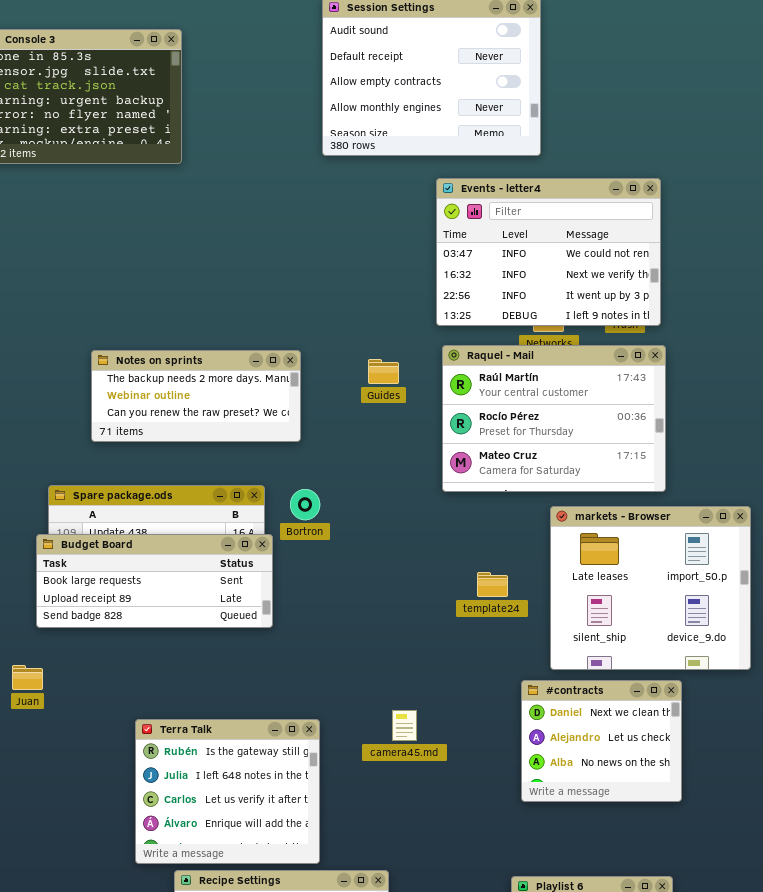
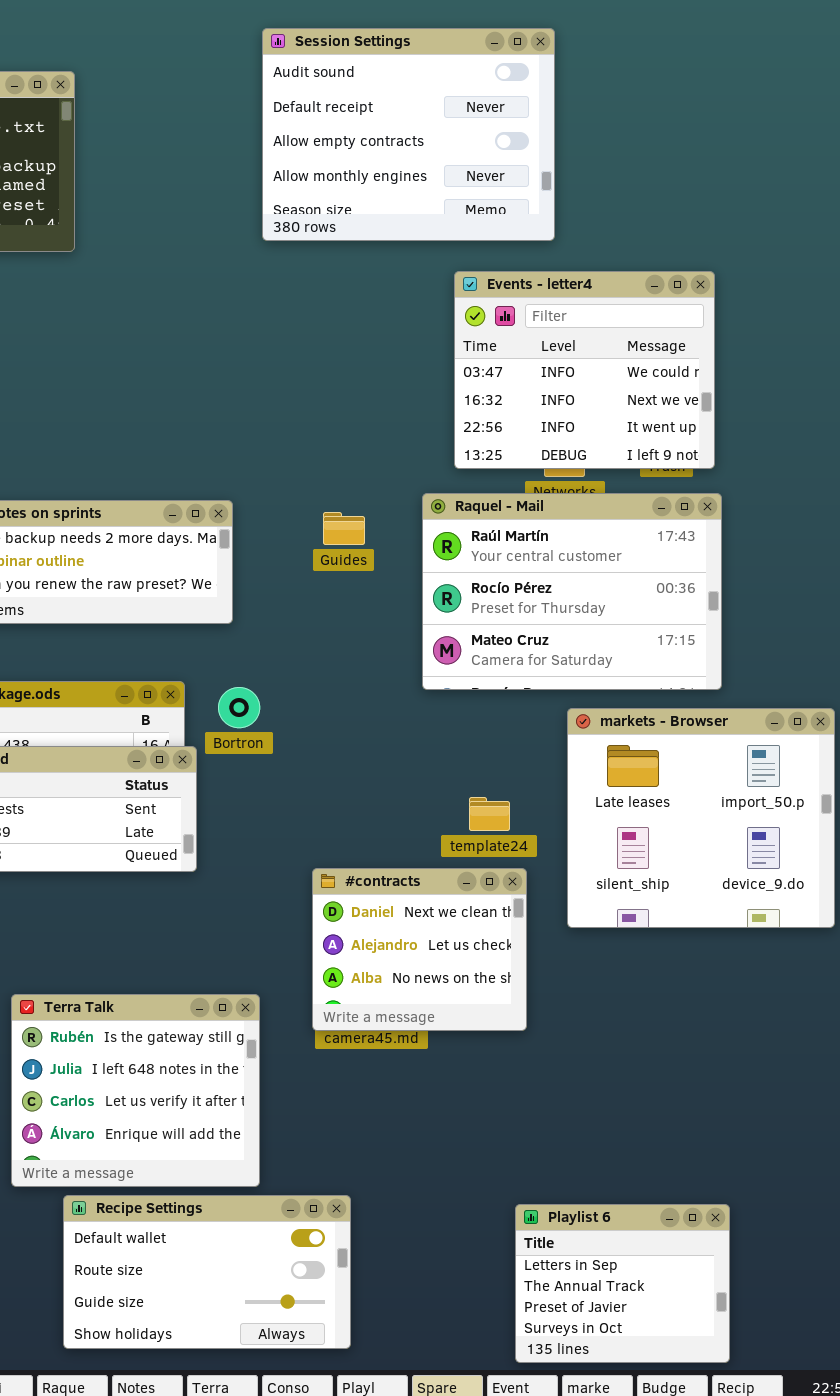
Events - letter4: [436,178,661,326] -> [454,271,715,469], resized
#contracts: [521,680,682,802] -> [312,868,527,1031], moved

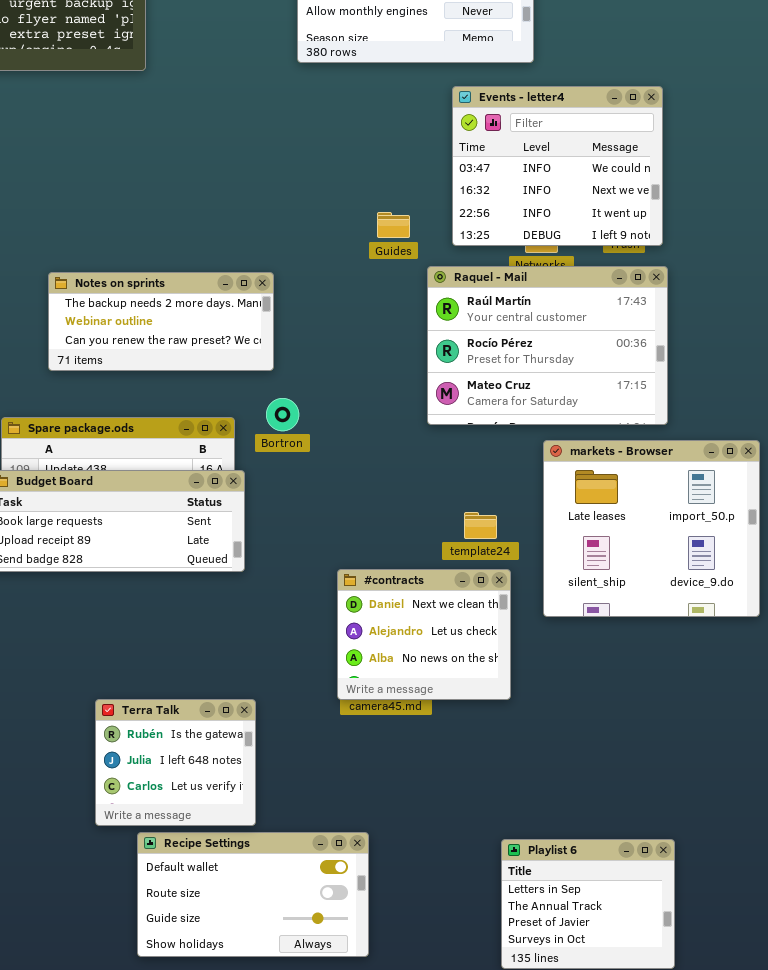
Guides: [323,512,365,545] -> [377,212,410,238], moved
Bortron: [218,687,260,728] -> [266,398,299,431], moved
Terra Talk: [11,994,260,1187] -> [95,699,256,826], resized

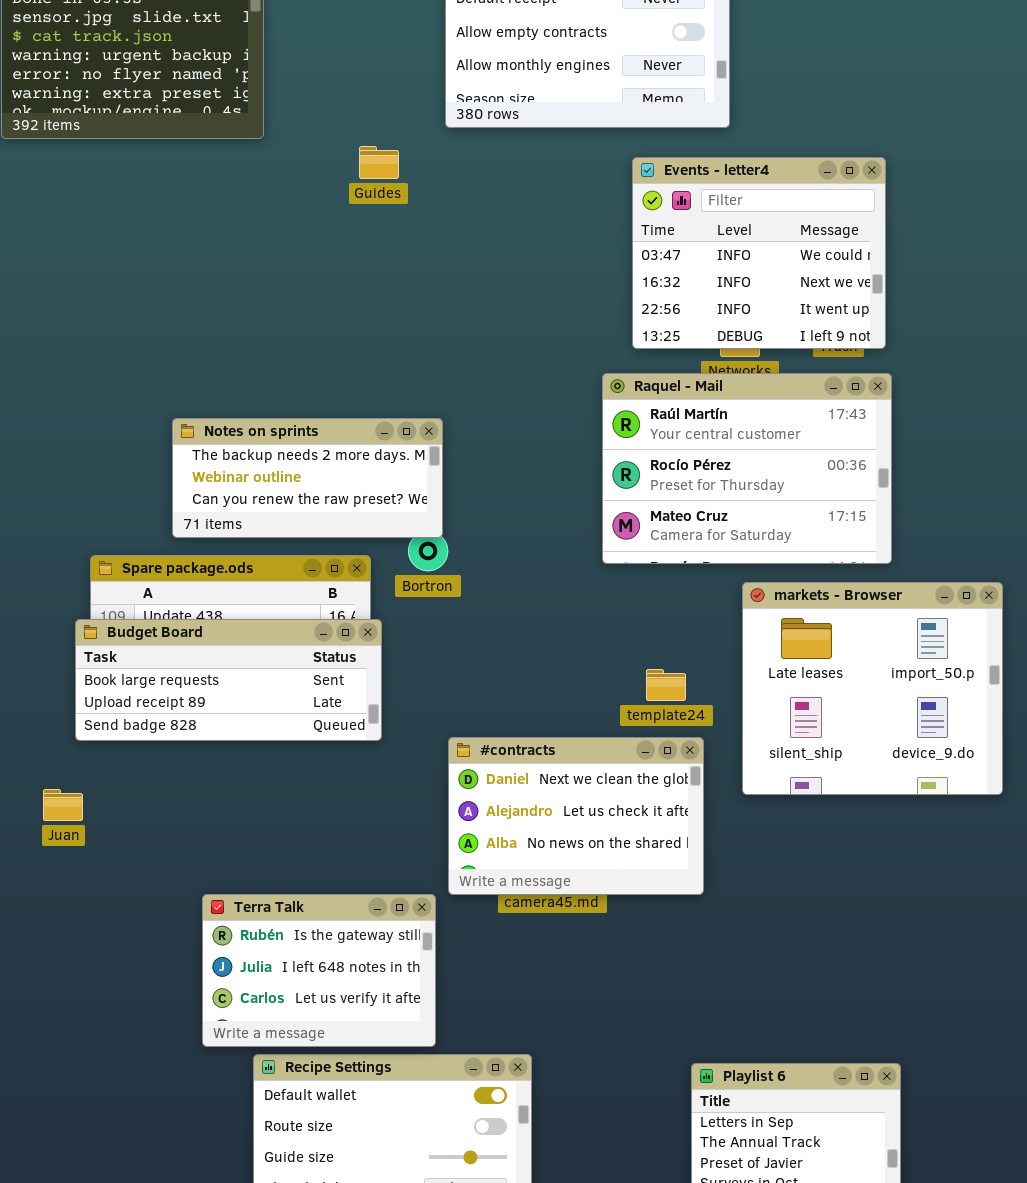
Guides: [377,212,410,238] -> [359,146,399,179], moved
Notes on sprints: [48,272,274,371] -> [172,418,443,538], moved
#contracts: [337,569,511,700] -> [448,737,704,895], resized
Terra Talk: [95,699,256,826] -> [202,894,436,1047], resized

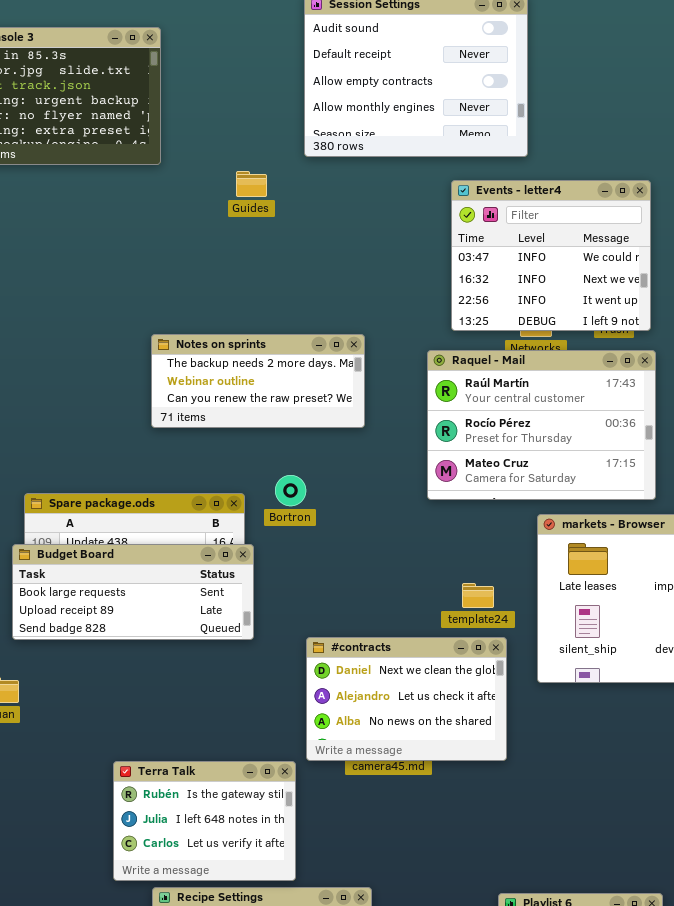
Notes on sprints: [172,418,443,538] -> [151,334,365,428], moved

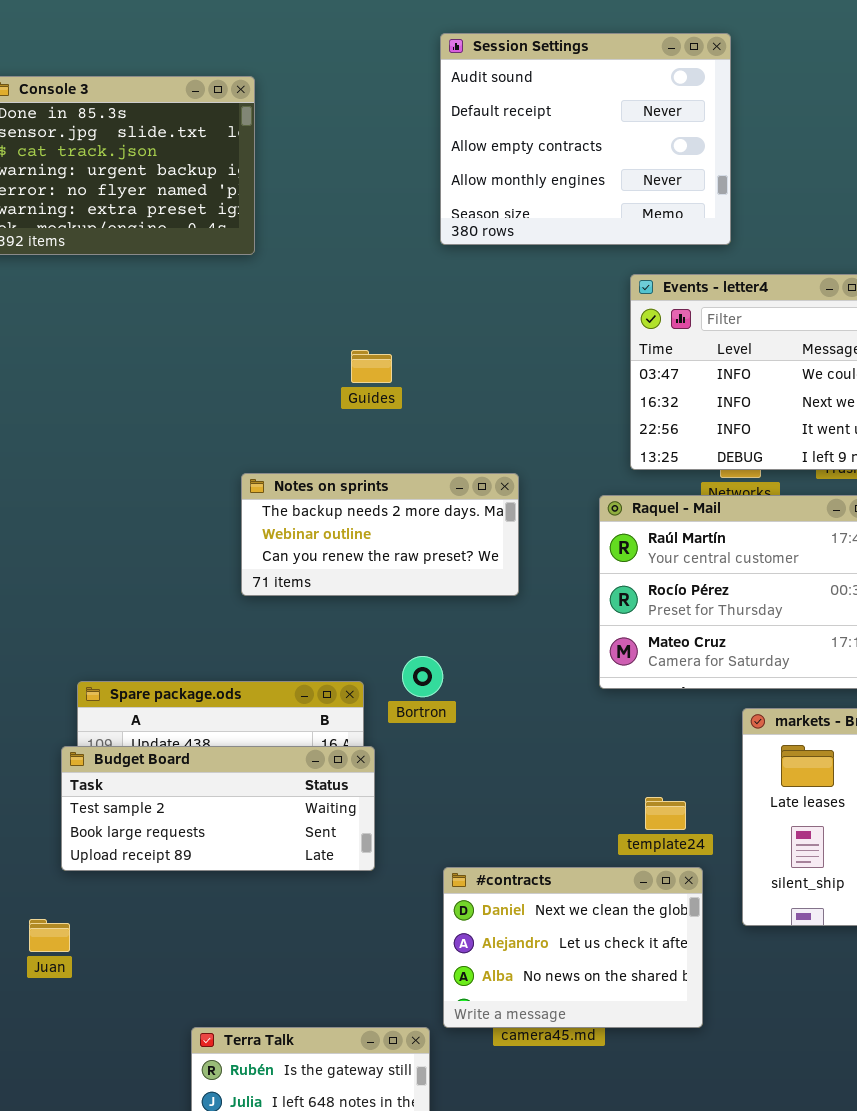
Guides: [236,171,267,197] -> [351,350,392,383], moved
Budget Board: [12,544,254,640] -> [61,746,375,871], scrolled up 1 row

